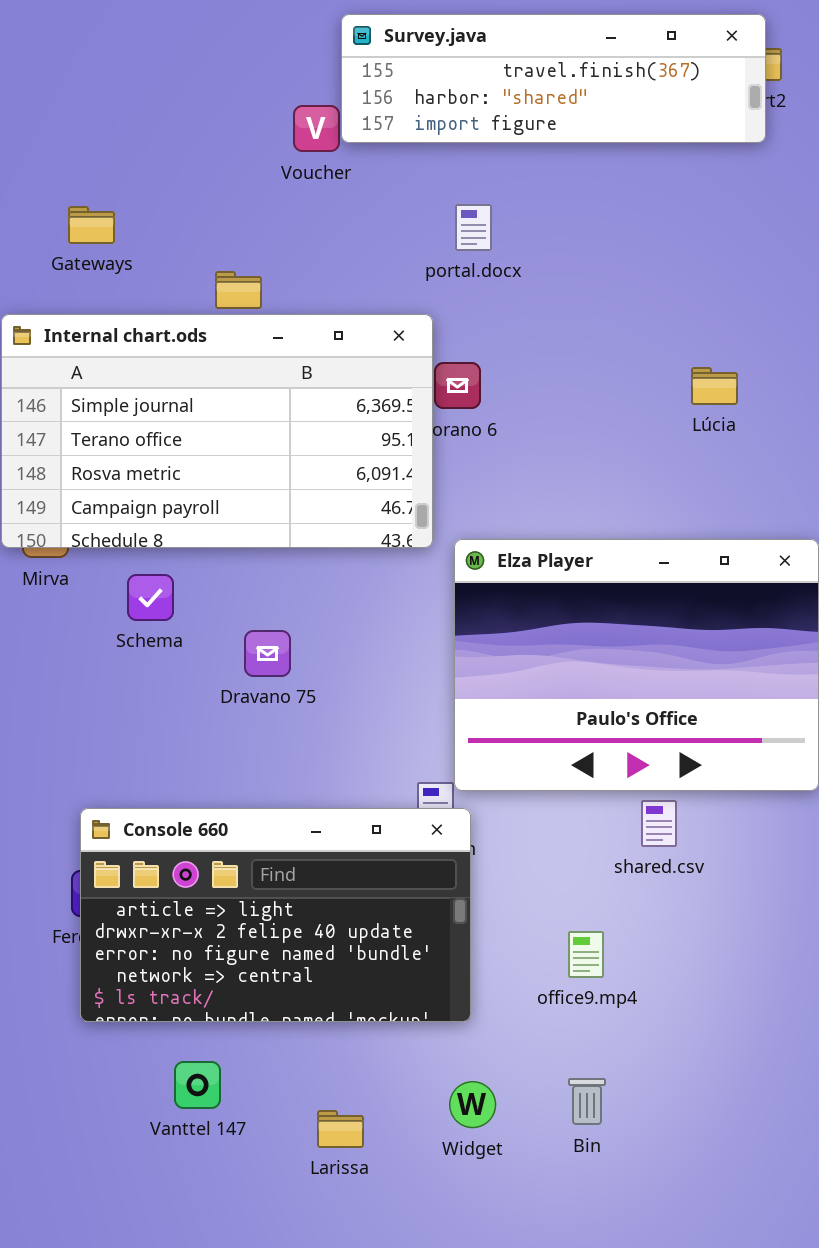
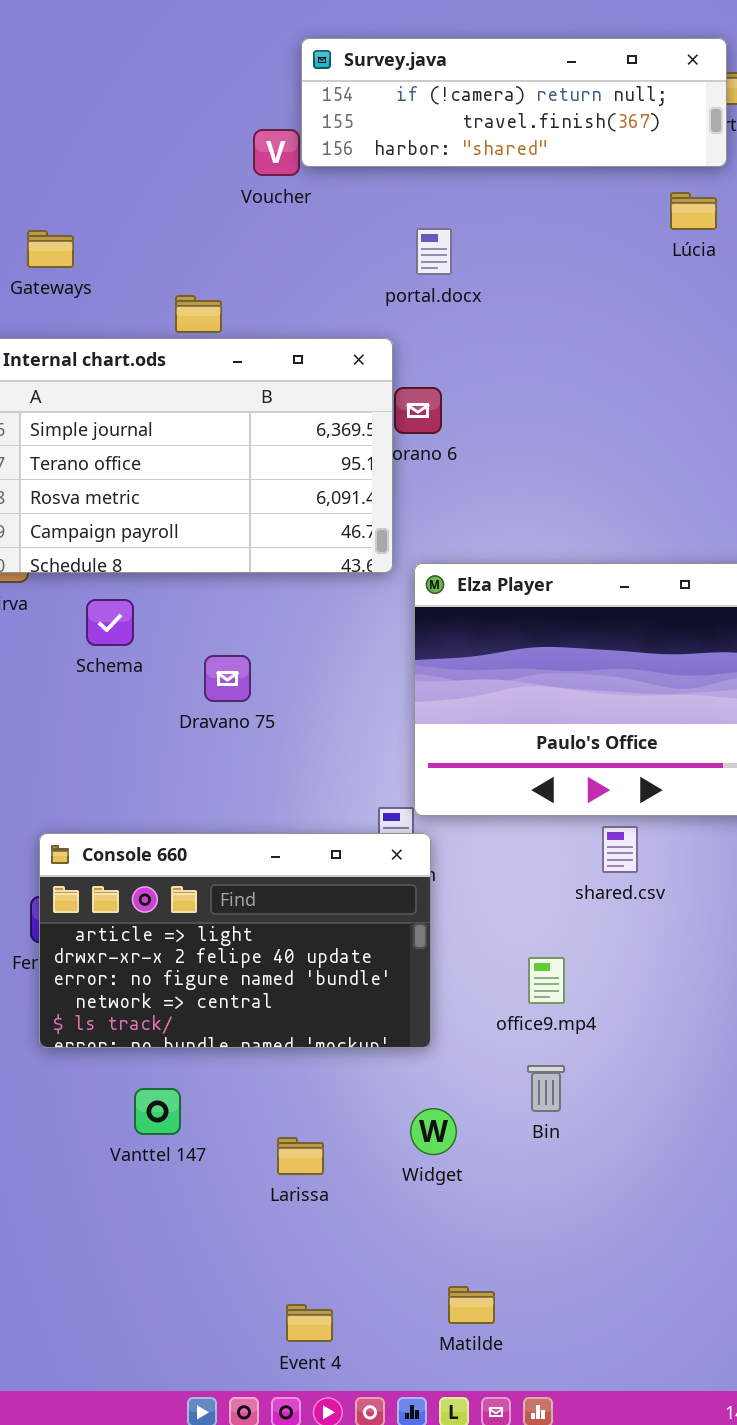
Survey.java: [341,14,766,143] -> [301,38,727,167], scrolled up 1 row
Lúcia: [691,367,738,405] -> [670,192,717,230], moved
Bin: [568,1078,606,1125] -> [527,1065,565,1112], moved

